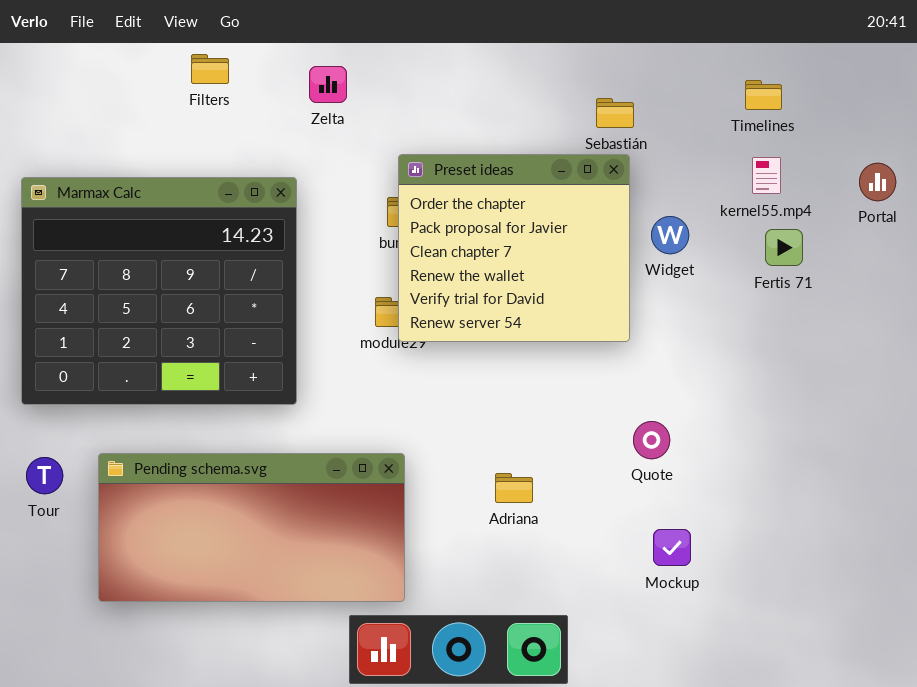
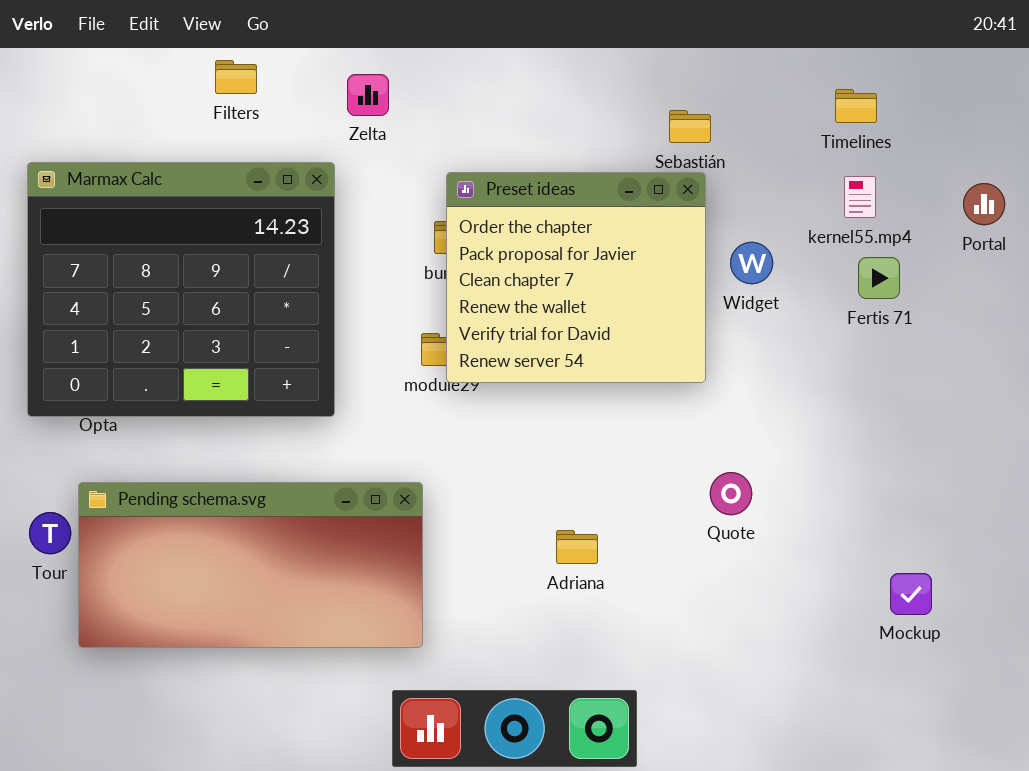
Marmax Calc: [21,177,297,405] -> [27,162,335,417], moved
Pending schema.svg: [98,453,405,602] -> [78,482,423,648], moved
Mockup: [653,529,691,566] -> [890,573,932,615], moved

